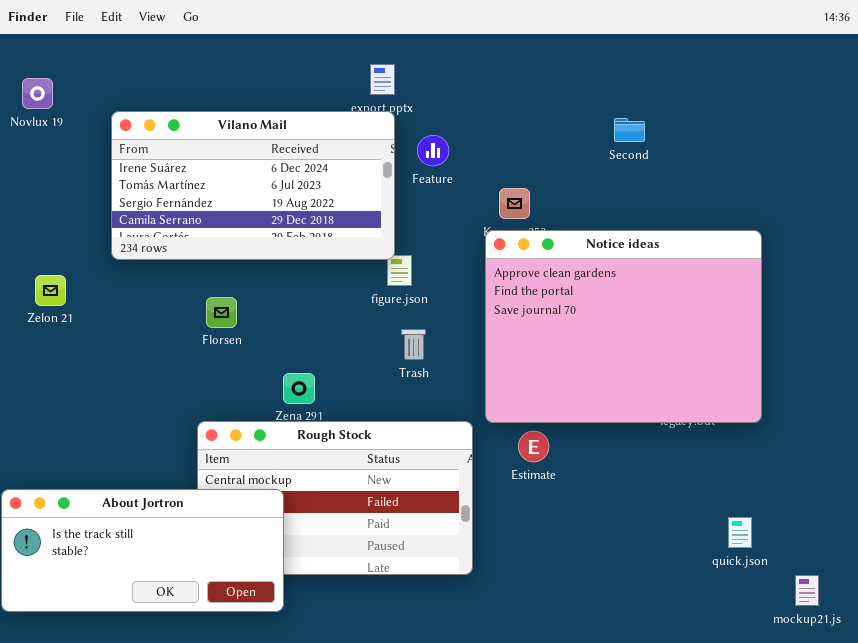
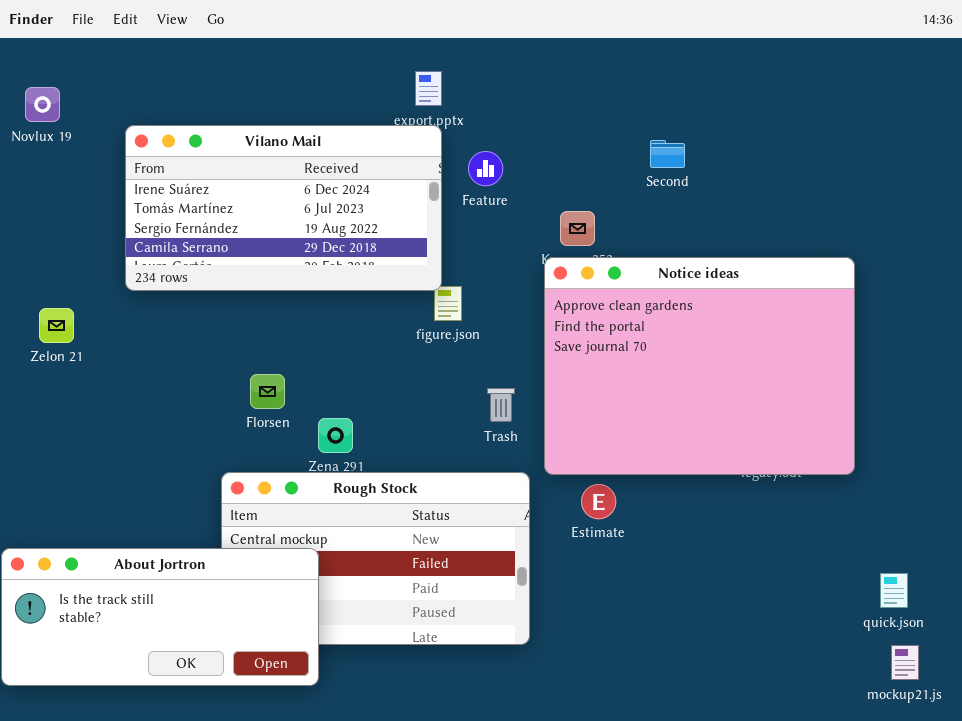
Second: [614,118,645,142] -> [650,140,685,168], moved
Florsen: [206,297,237,328] -> [250,374,285,409], moved
Trash: [401,329,426,360] -> [487,388,515,422], moved
quick.json: [728,517,752,548] -> [880,573,908,608], moved

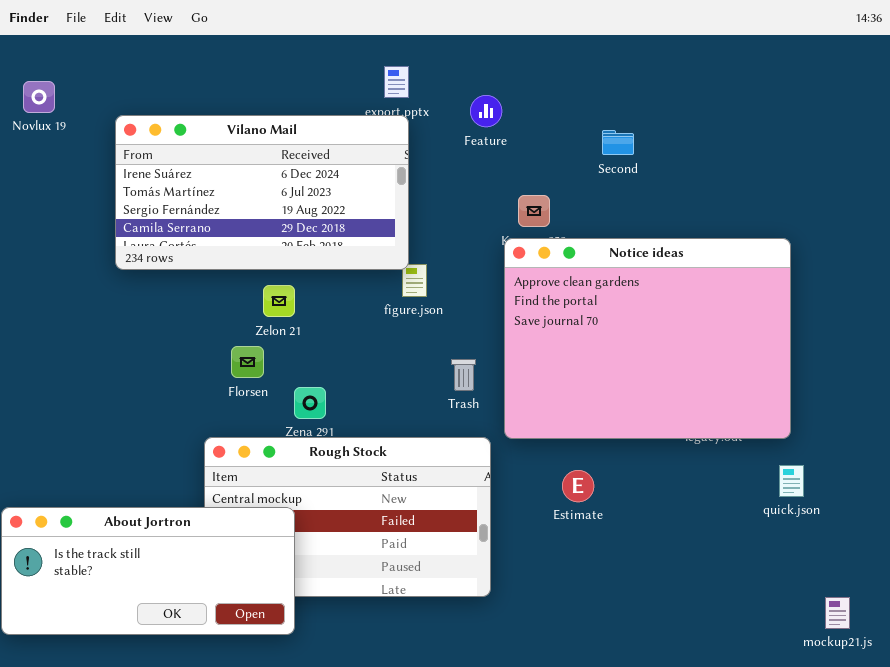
Feature: [468,151,503,186] -> [470,95,502,127], moved
Zelon 21: [39,308,74,343] -> [263,285,295,317], moved
Estimate: [581,484,616,519] -> [562,470,594,502], moved
quick.json: [880,573,908,608] -> [779,465,804,497], moved

